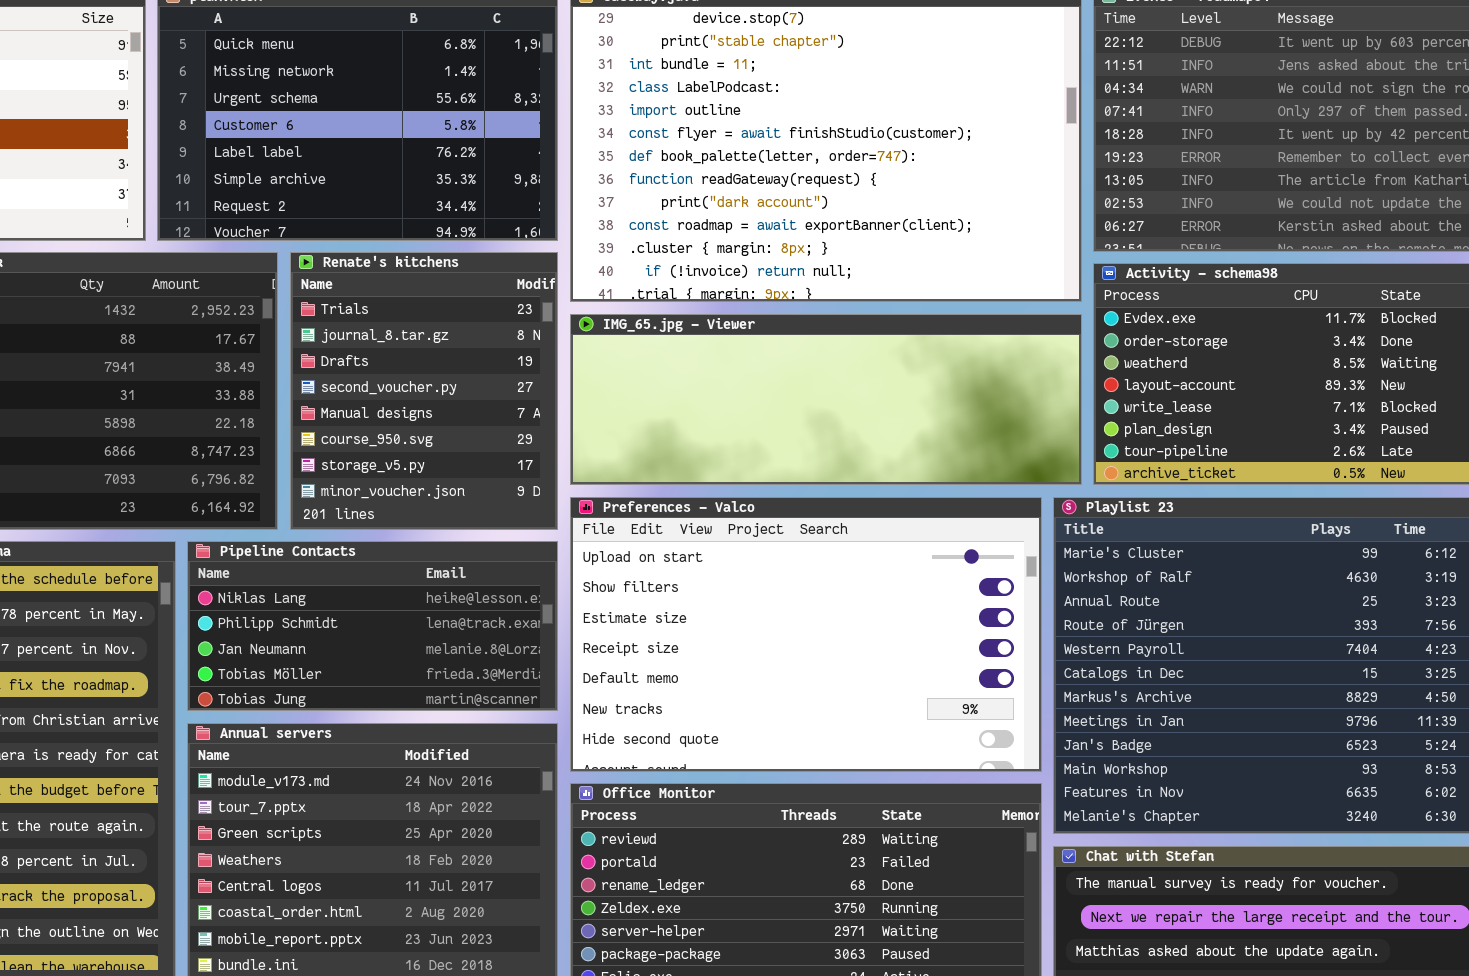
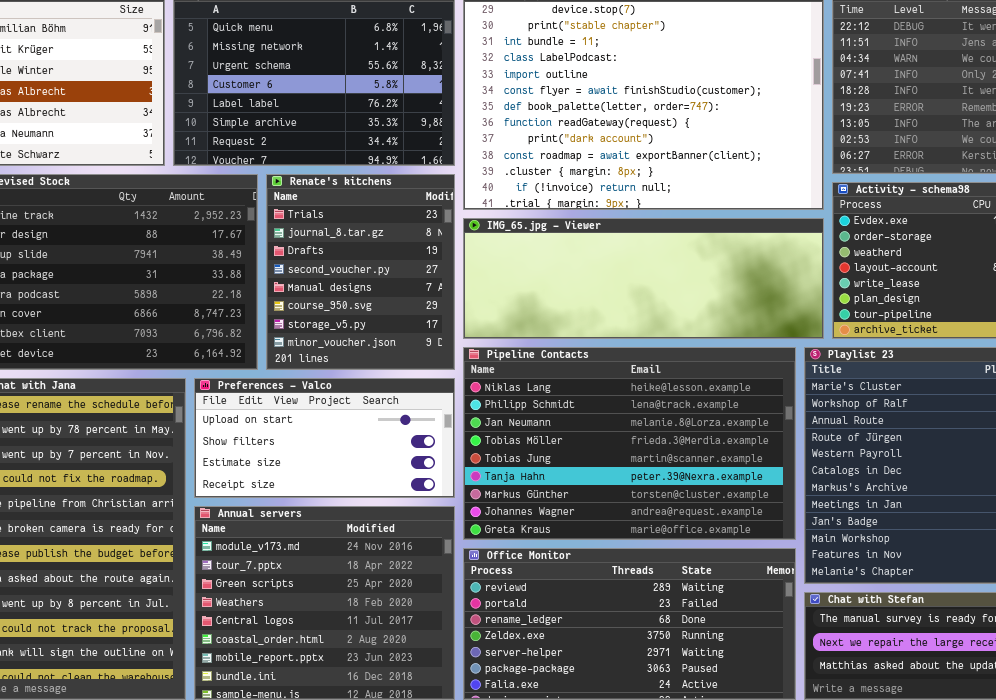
Preferences - Valco: [570,497,1042,772] -> [194,378,455,498], moved, resized
Pipeline Contacts: [187,541,558,711] -> [463,347,796,540], moved, resized

